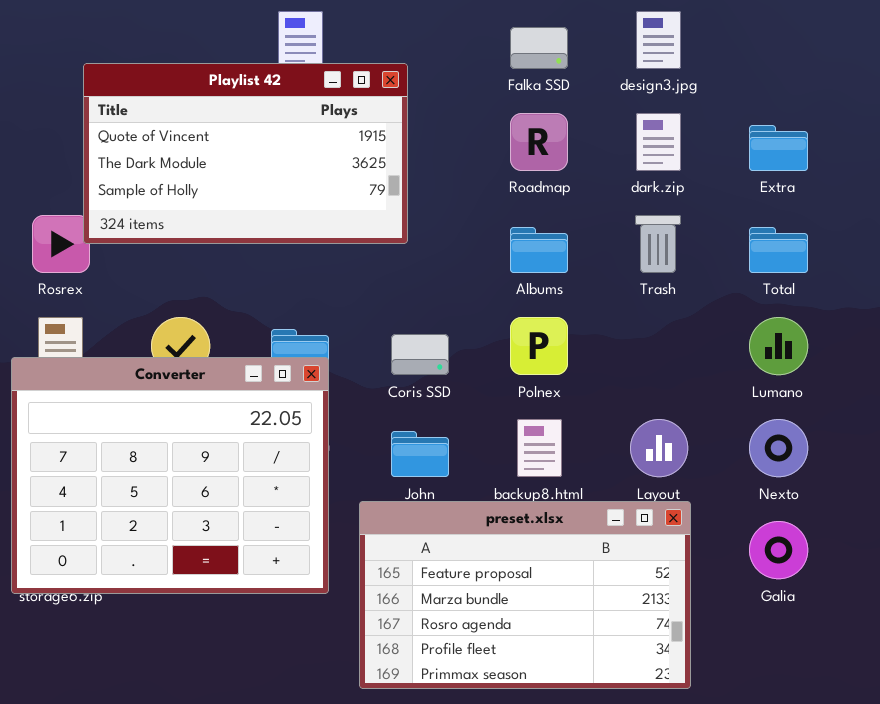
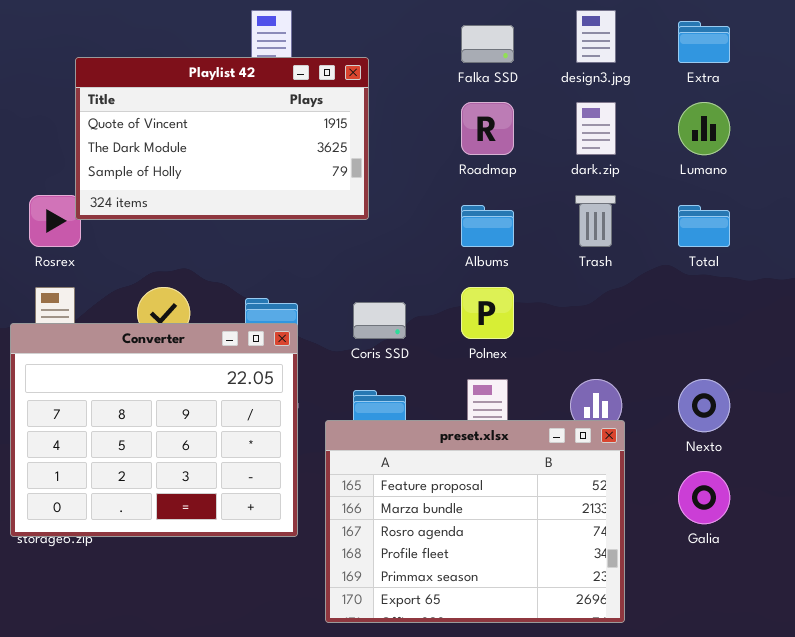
Extra: [749,125,808,171] -> [678,21,730,63], moved
Lumano: [749,317,808,375] -> [678,102,730,155], moved
preset.xlsx: [359,501,691,689] -> [325,420,625,623], resized

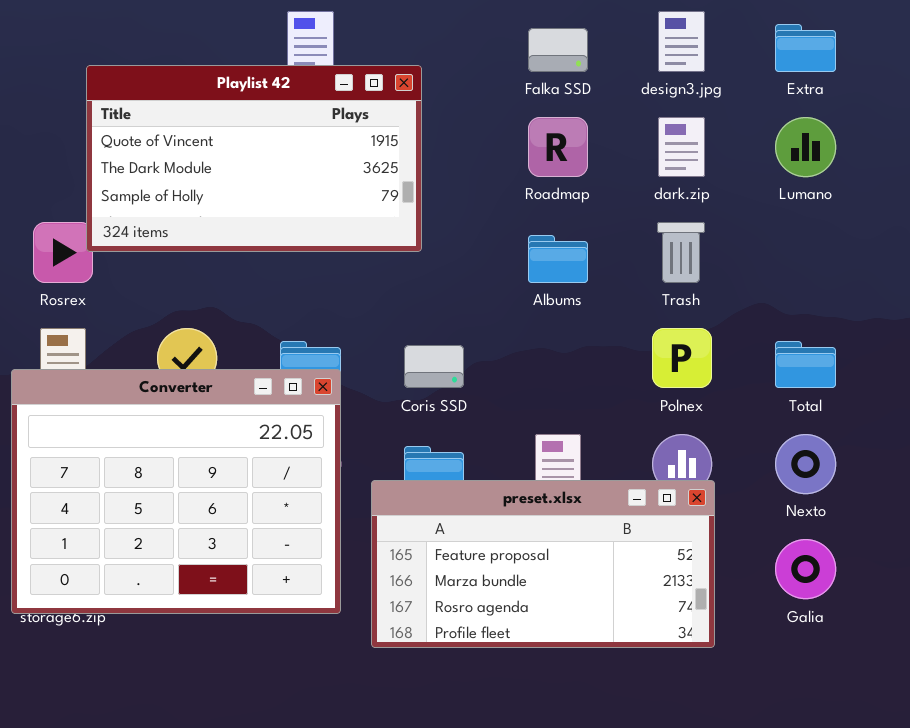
Total: [678,205,730,247] -> [775,341,836,388], moved
Polnex: [461,287,514,339] -> [652,328,712,388], moved
preset.xlsx: [325,420,625,623] -> [371,480,715,648], resized

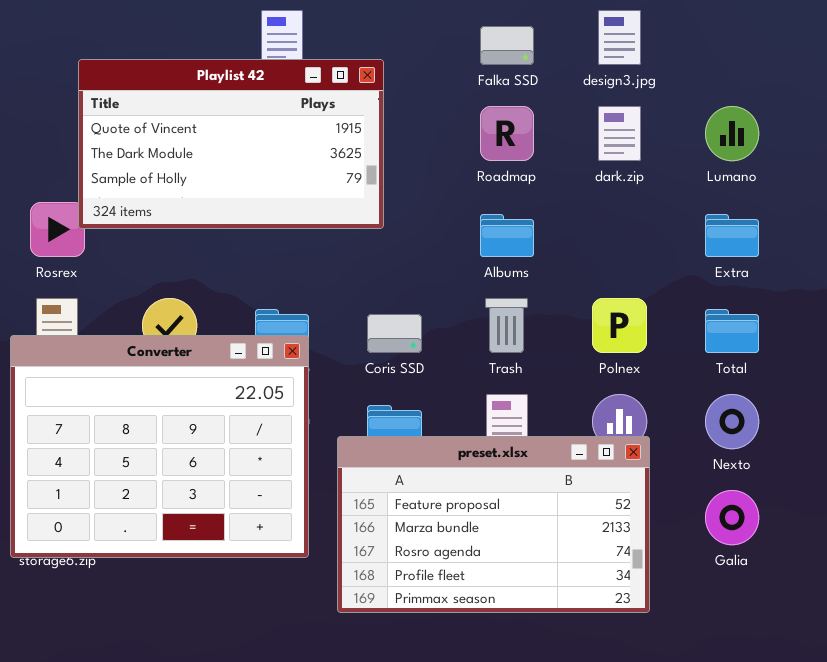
Extra: [775,24,836,72] -> [705,214,759,257], moved
Trash: [657,222,705,283] -> [485,298,528,353], moved
preset.xlsx: [371,480,715,648] -> [337,436,650,613], resized

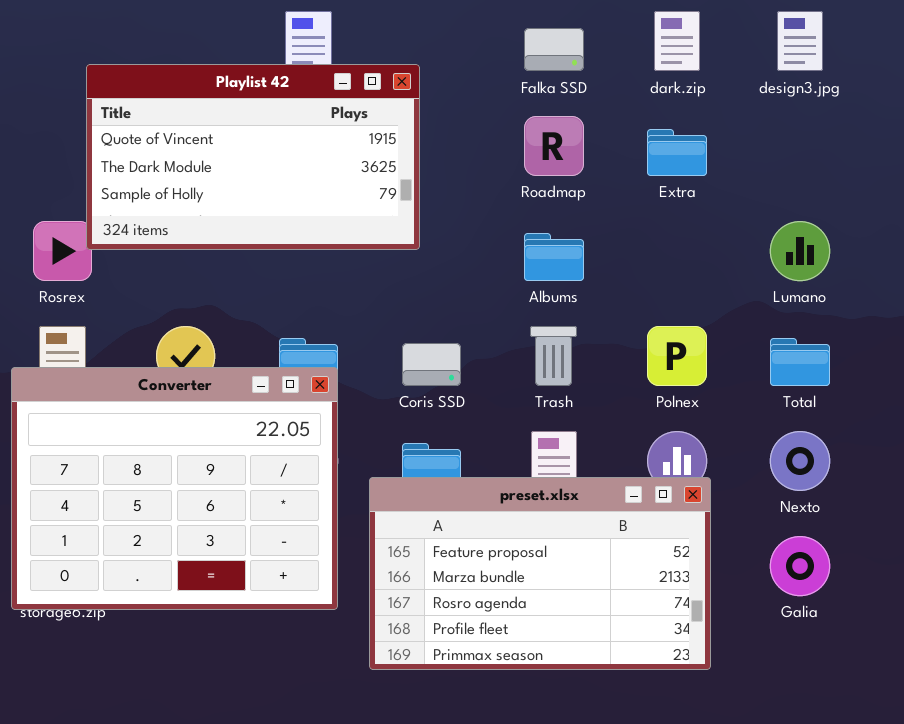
design3.jpg: [598,10,641,65] -> [777,11,823,71], moved
dark.zip: [598,106,641,161] -> [654,11,700,71], moved
Lumano: [705,106,759,161] -> [770,221,830,281], moved
Extra: [705,214,759,257] -> [647,129,707,176], moved

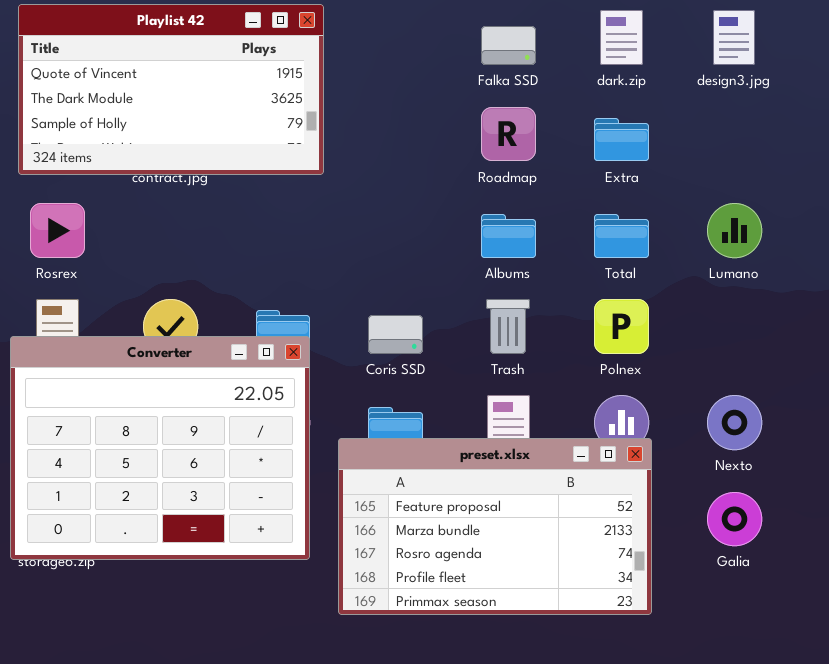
Playlist 42: [86,64,420,250] -> [18,4,324,175], moved
Total: [770,338,830,386] -> [594,214,649,258], moved

